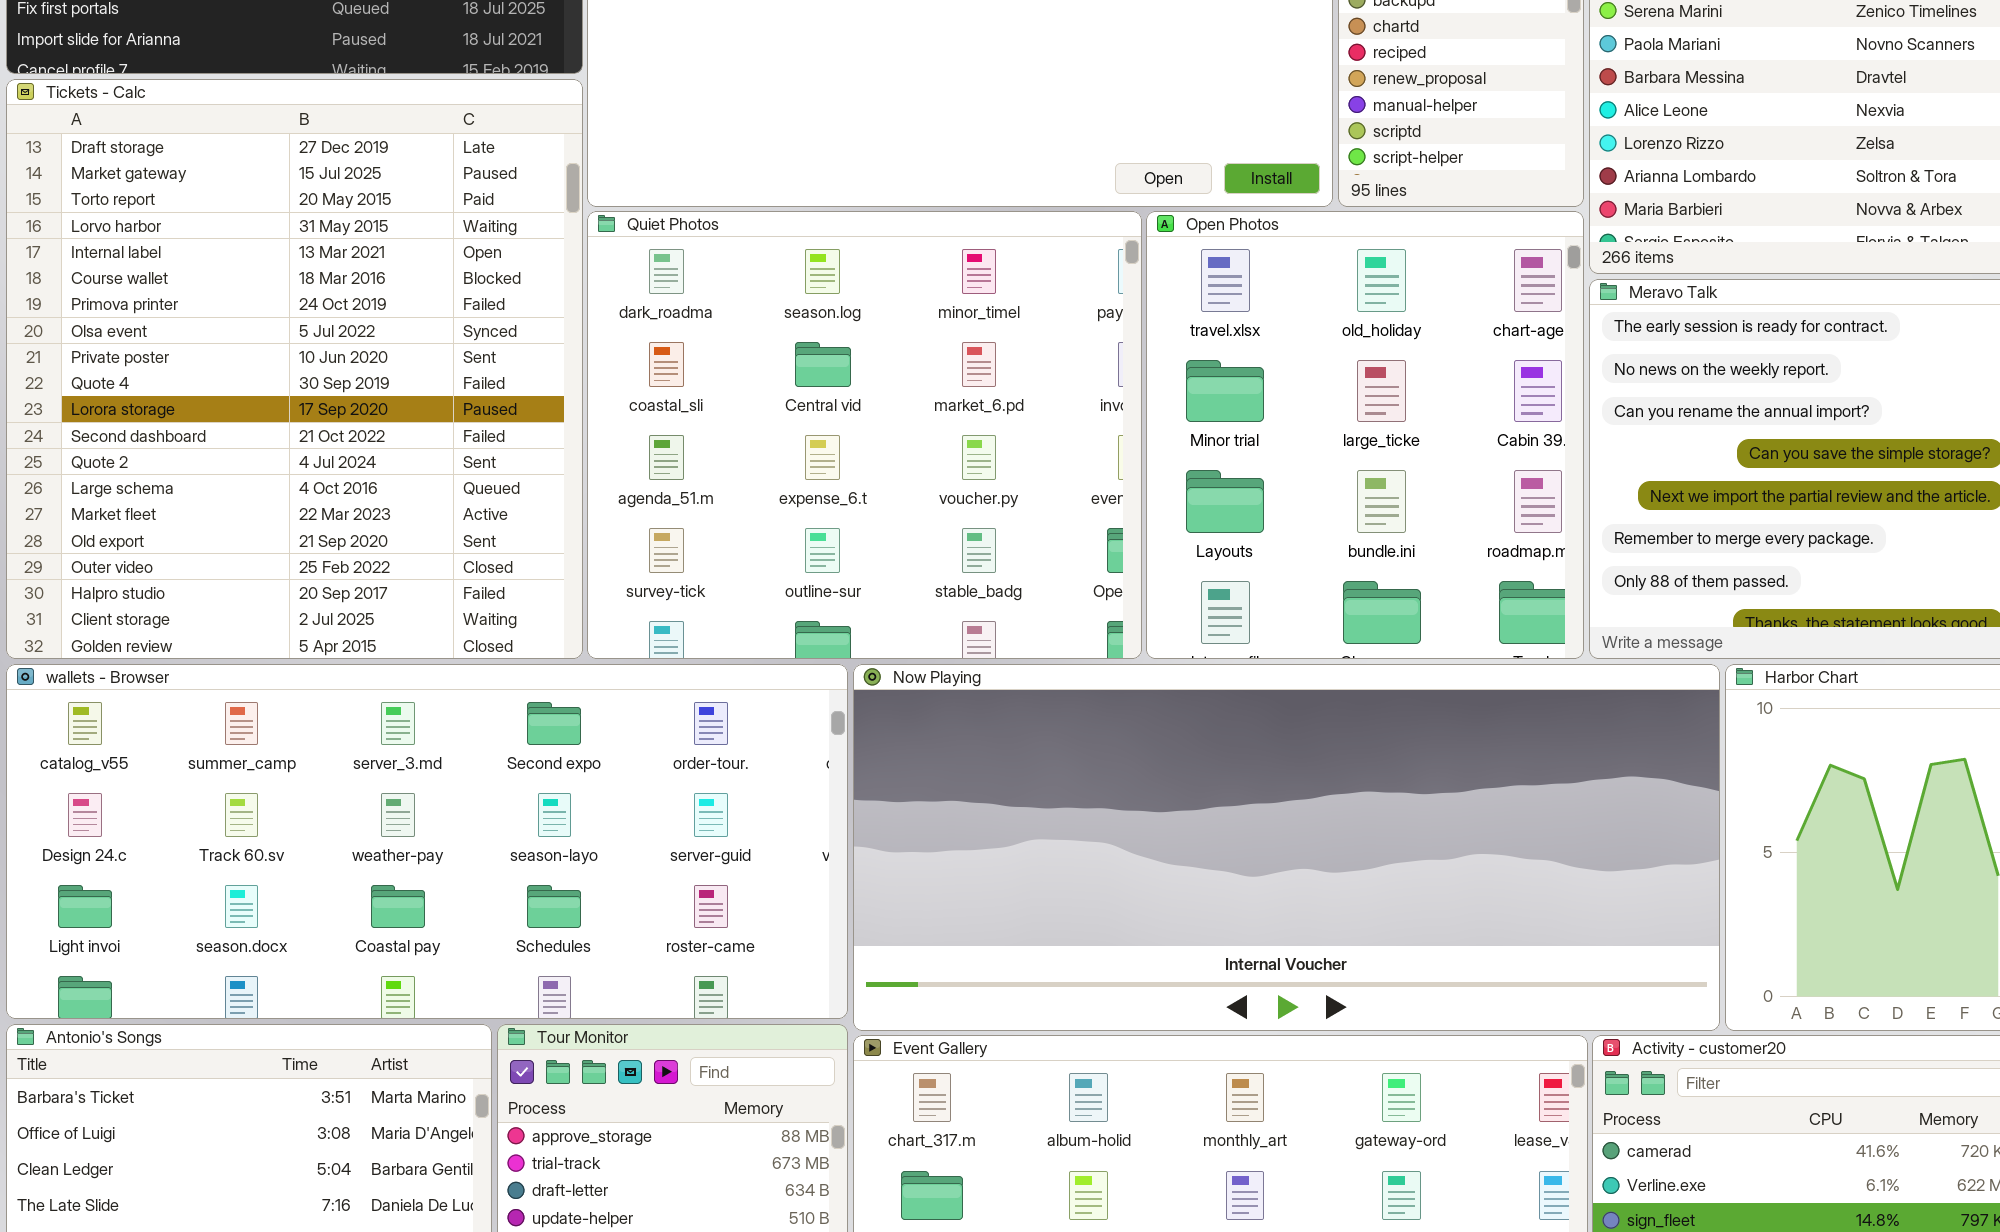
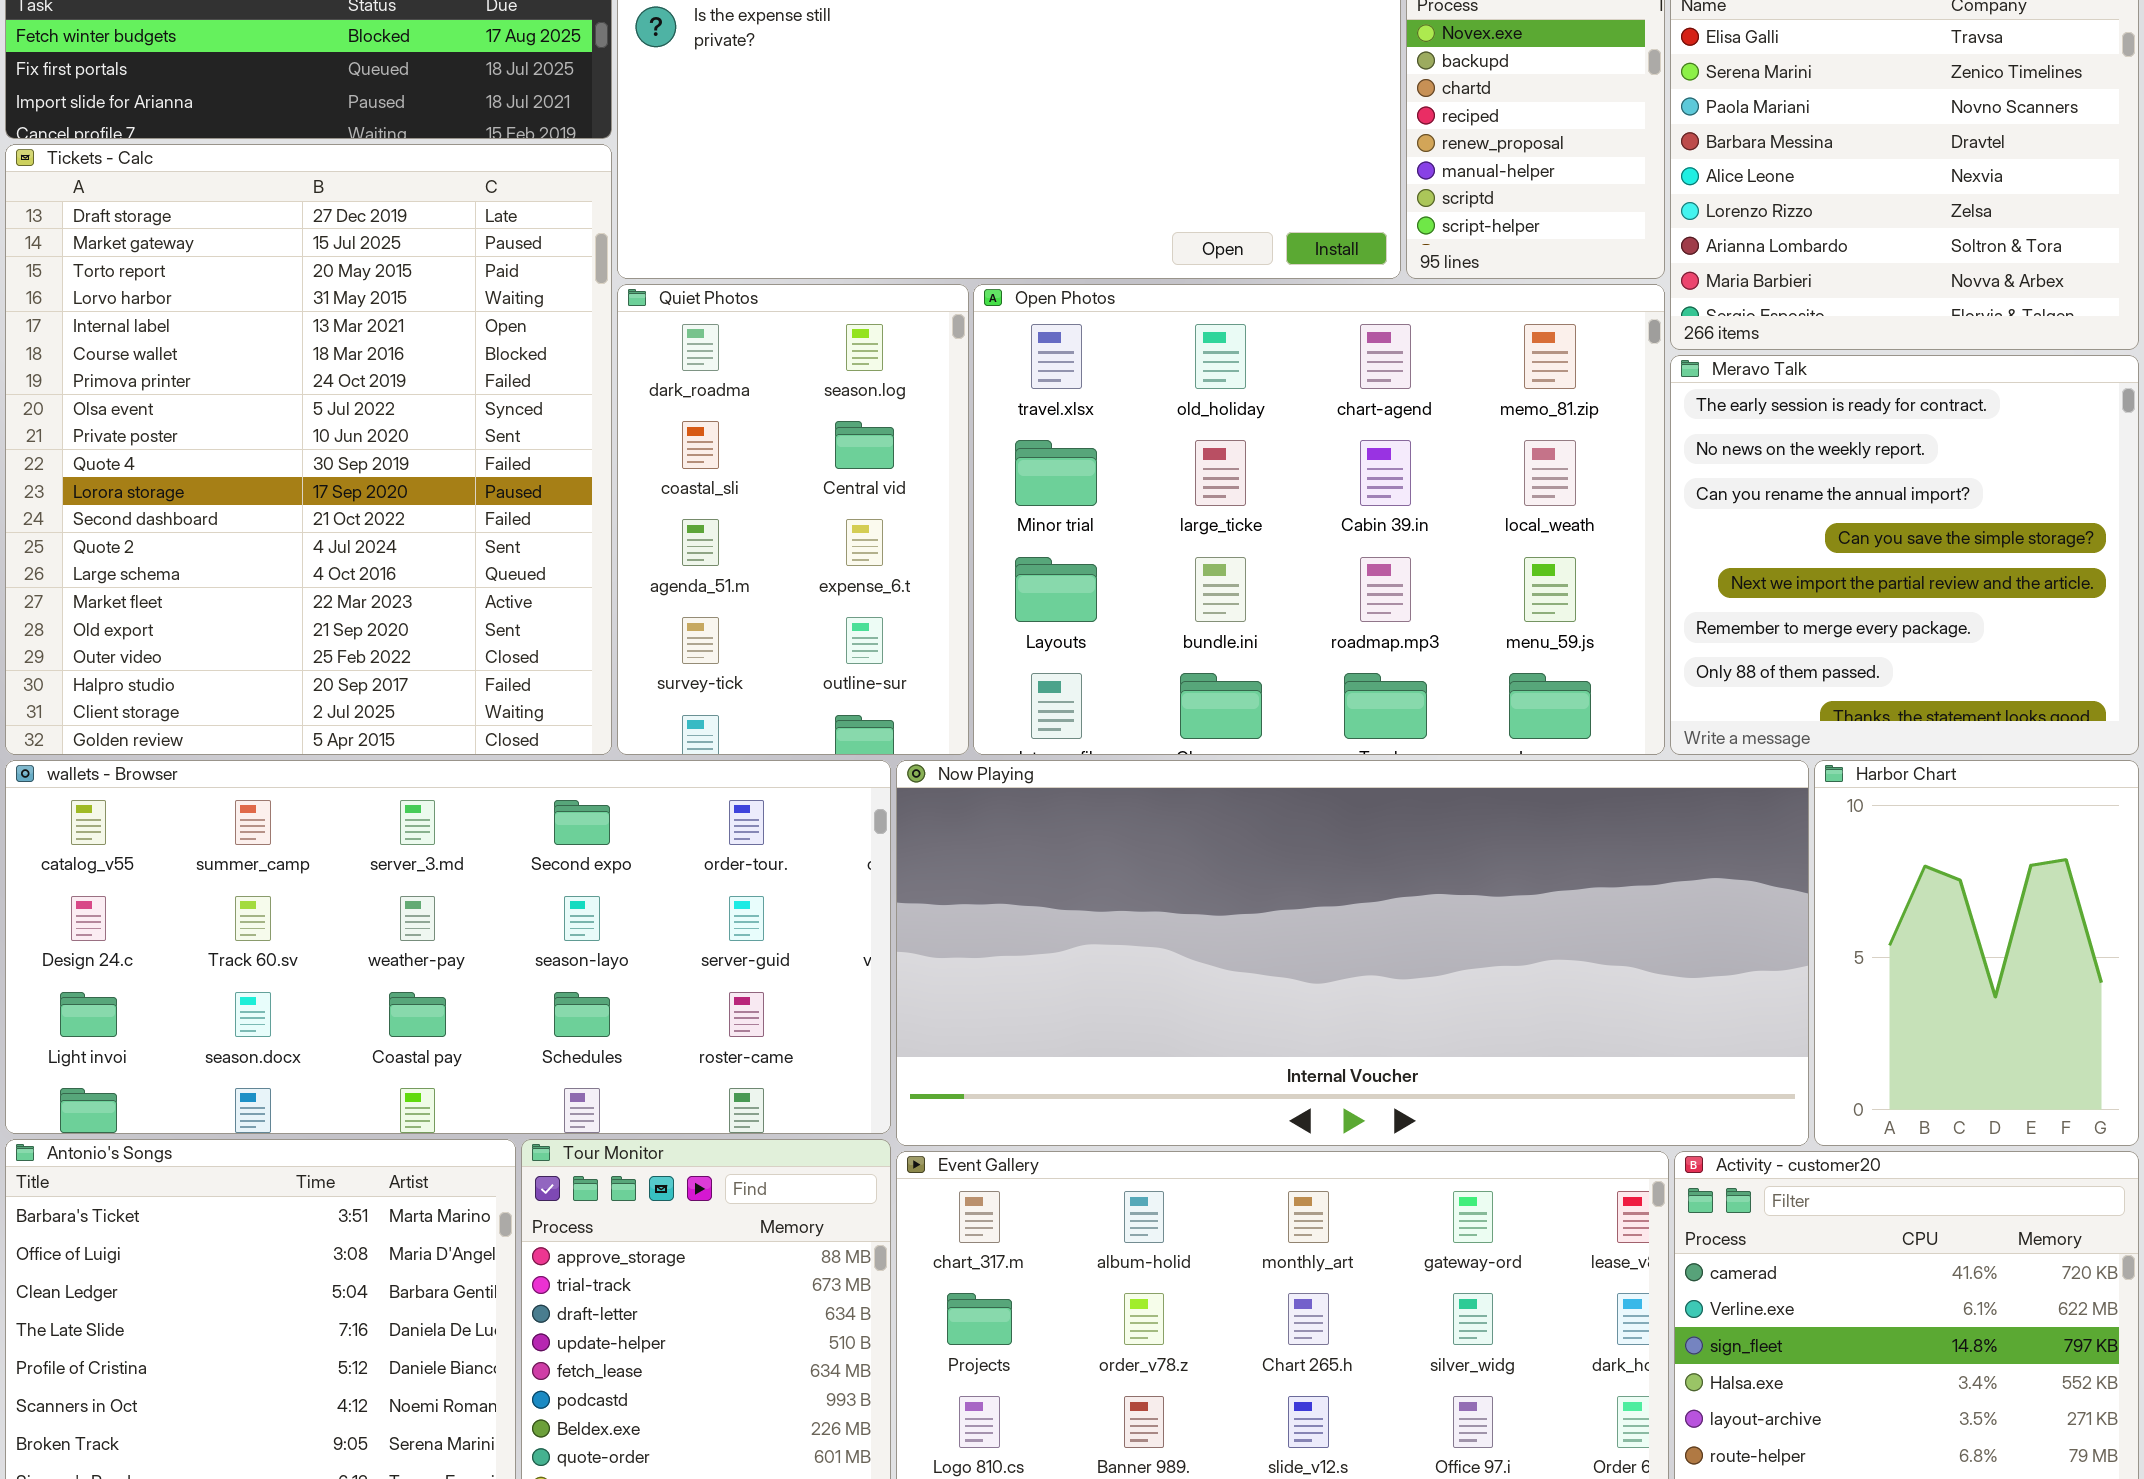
Quiet Photos: [587,211,1142,659] -> [617,284,969,755], resized
Open Photos: [1146,211,1584,659] -> [973,284,1665,755], resized

